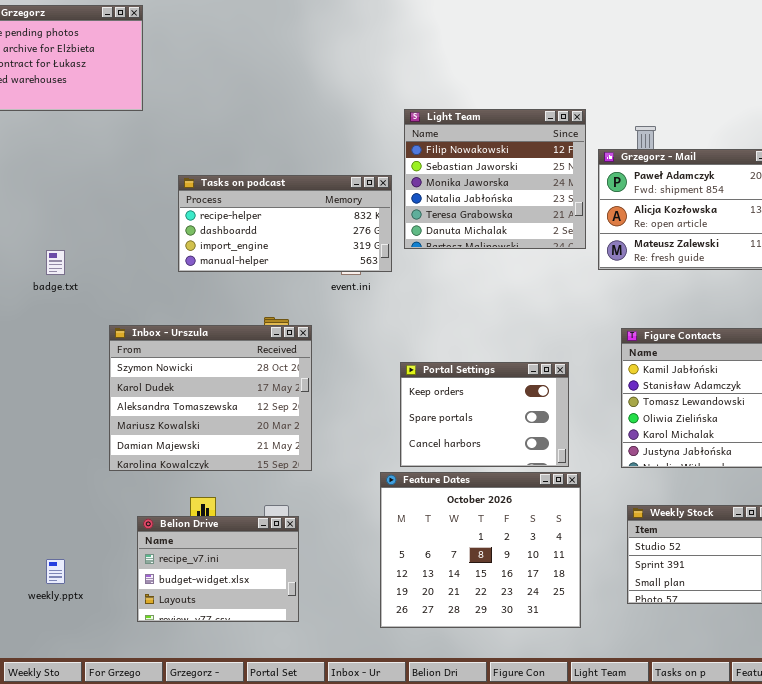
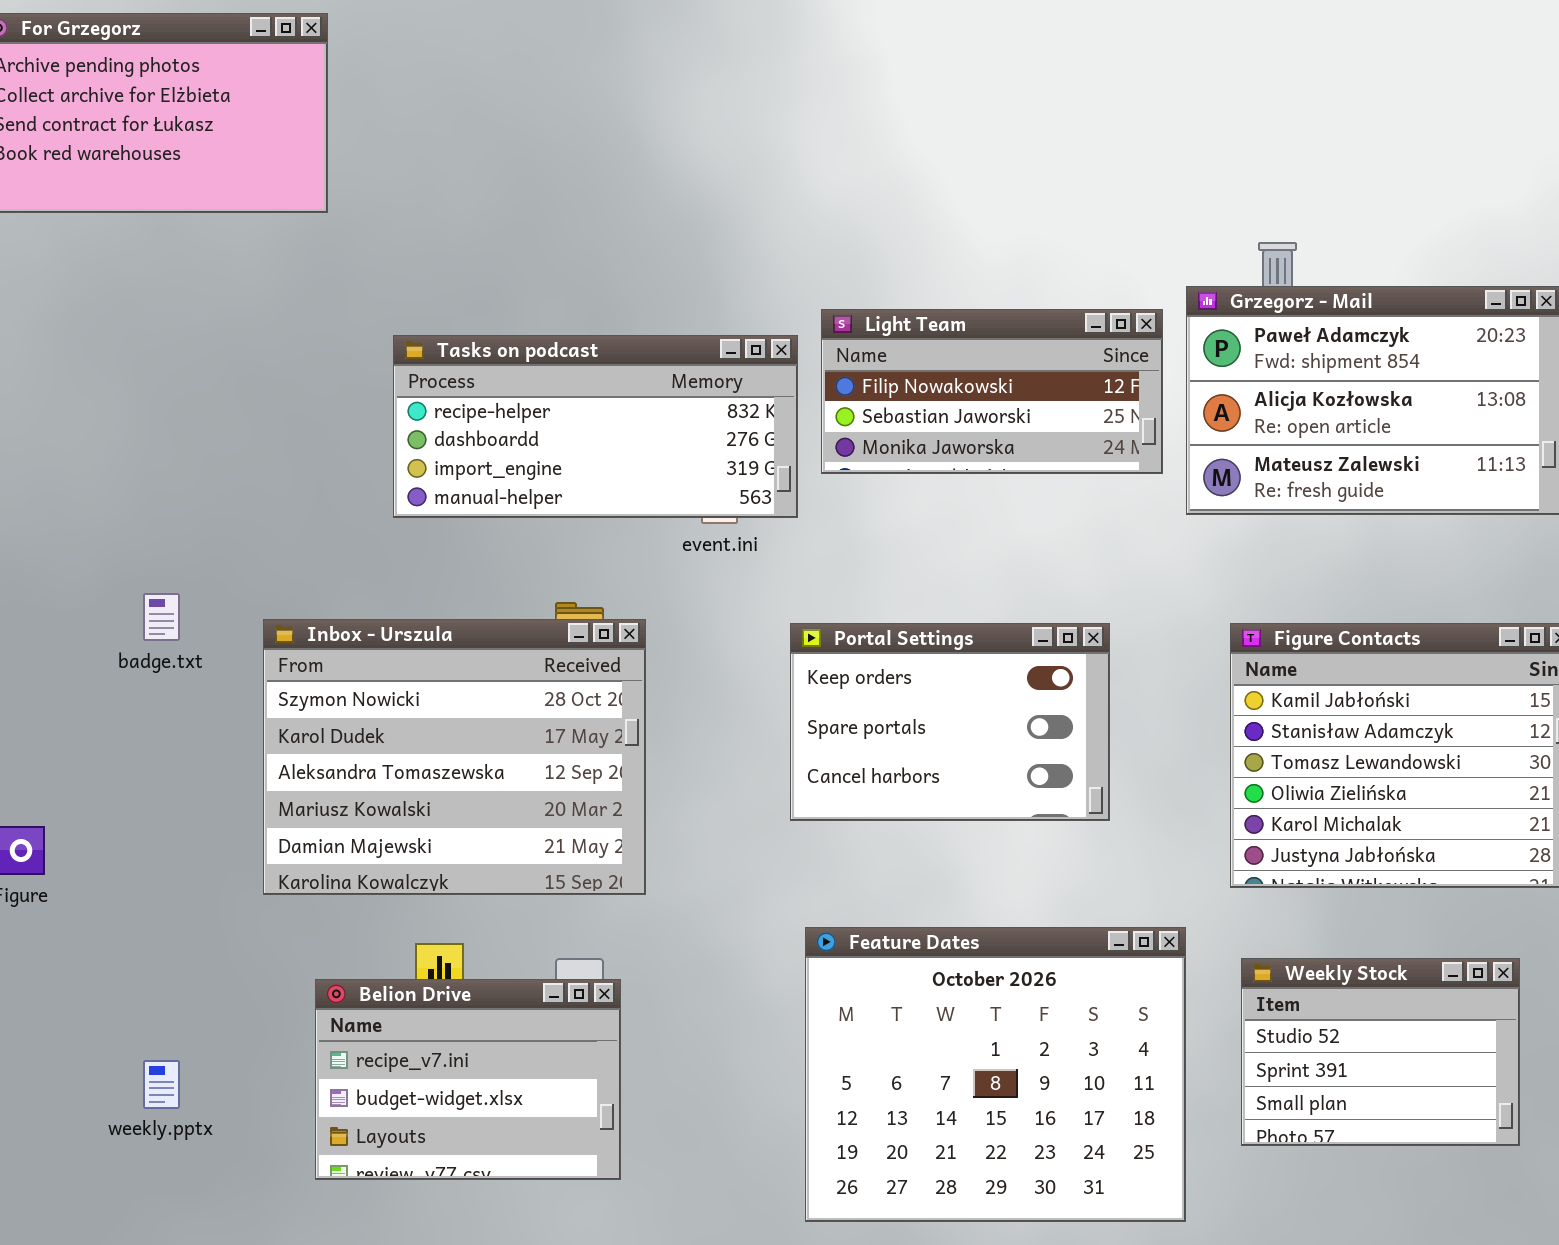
Light Team: [404,109,586,249] -> [821,309,1163,474], resized
badge.txt: [46,250,65,275] -> [143,593,180,641], moved
Portal Settings: [400,362,569,467] -> [790,623,1110,821], moved
Feature Dates: [380,472,581,628] -> [805,927,1186,1222], moved

